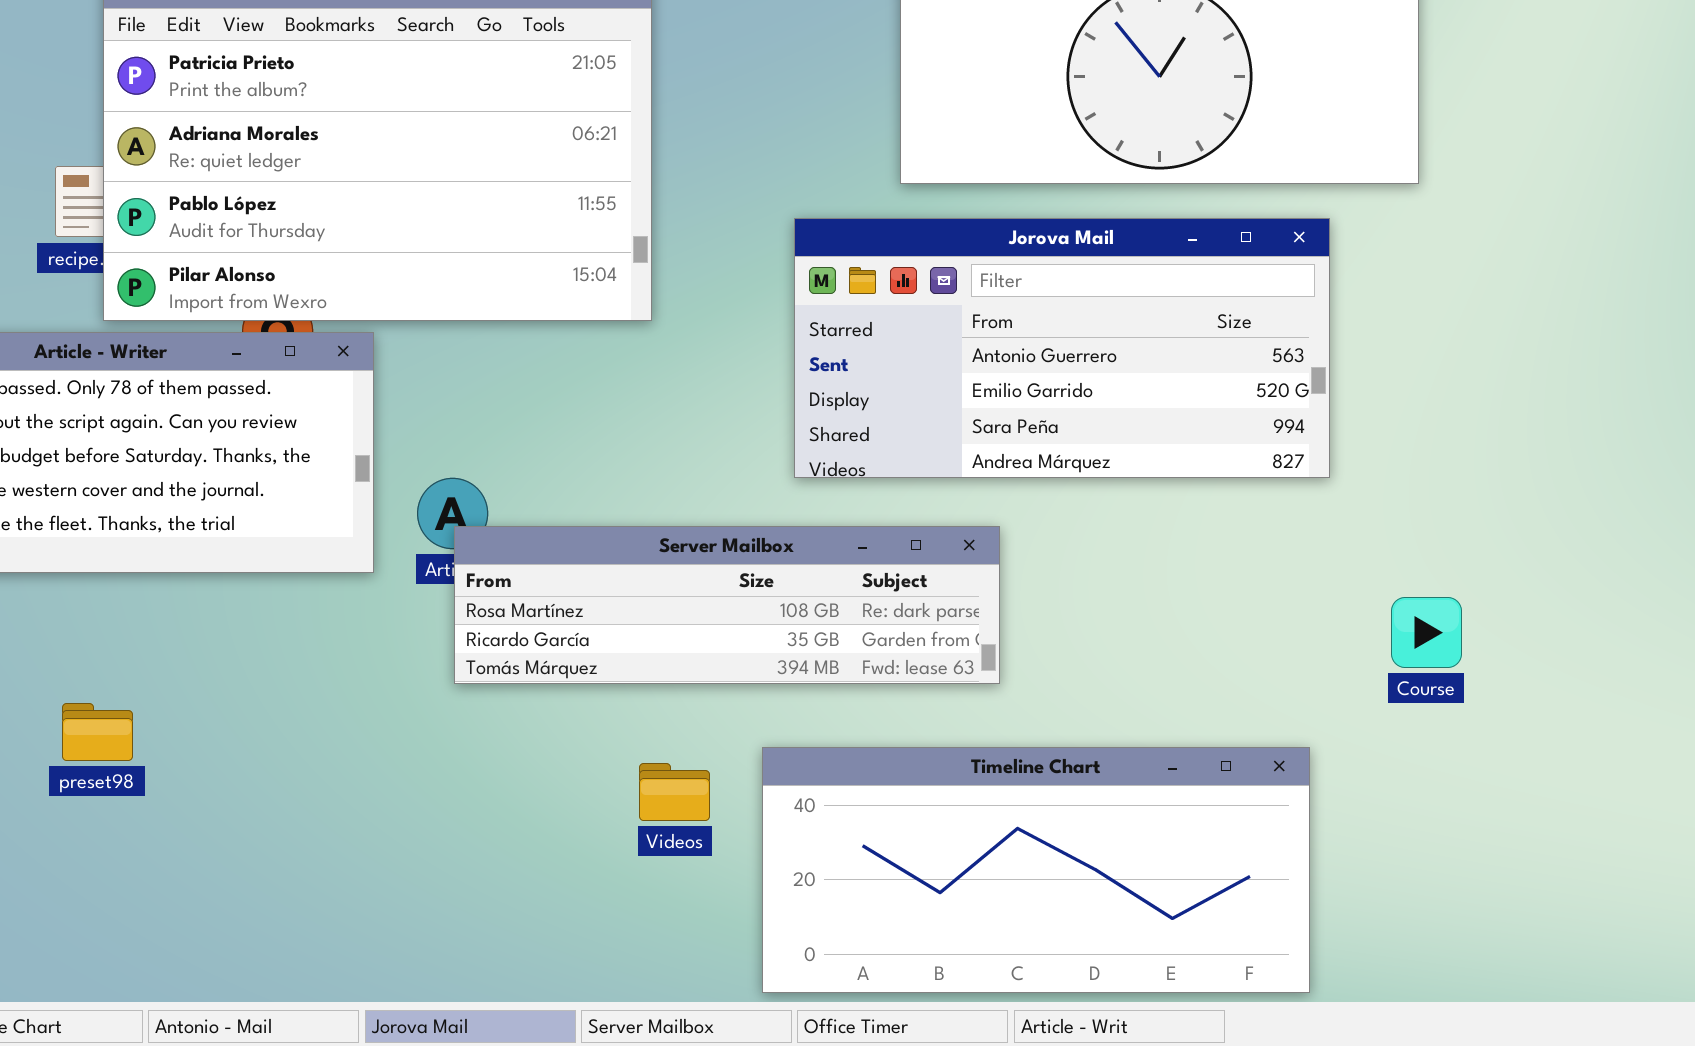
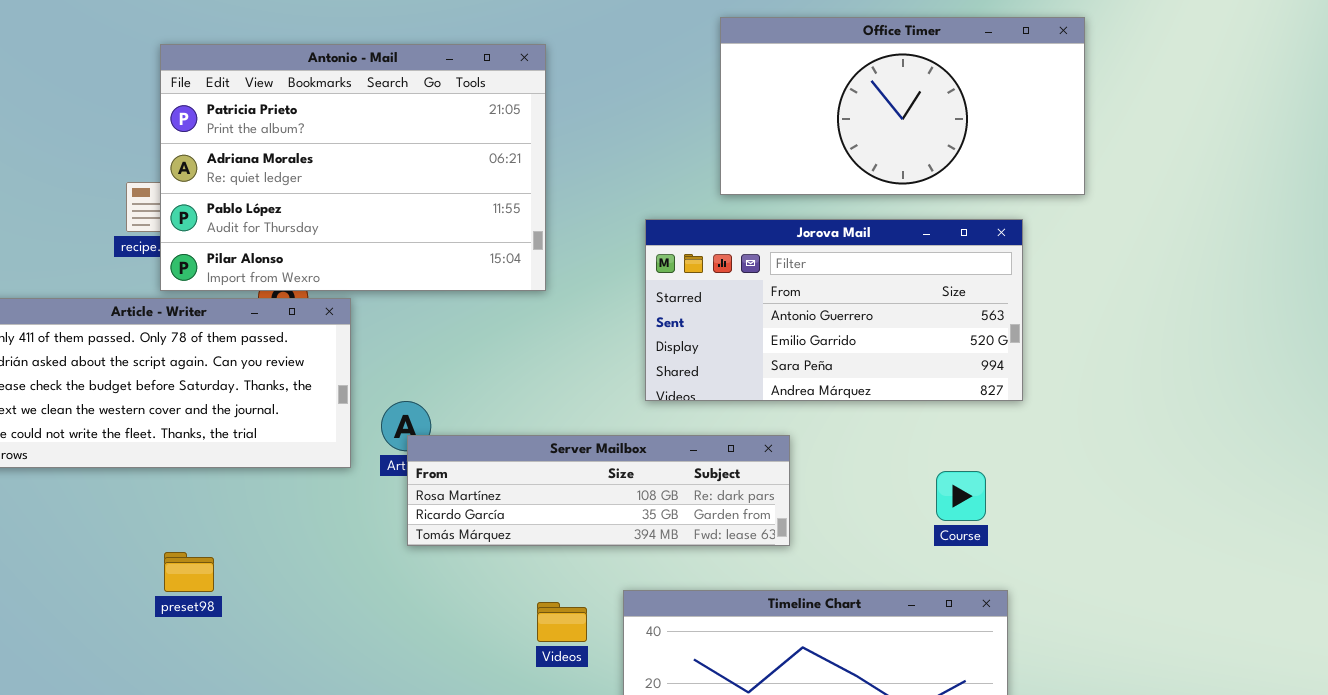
Course: [1391,597,1462,668] -> [936,471,986,521], moved
preset98: [62,703,133,761] -> [164,552,214,592], moved

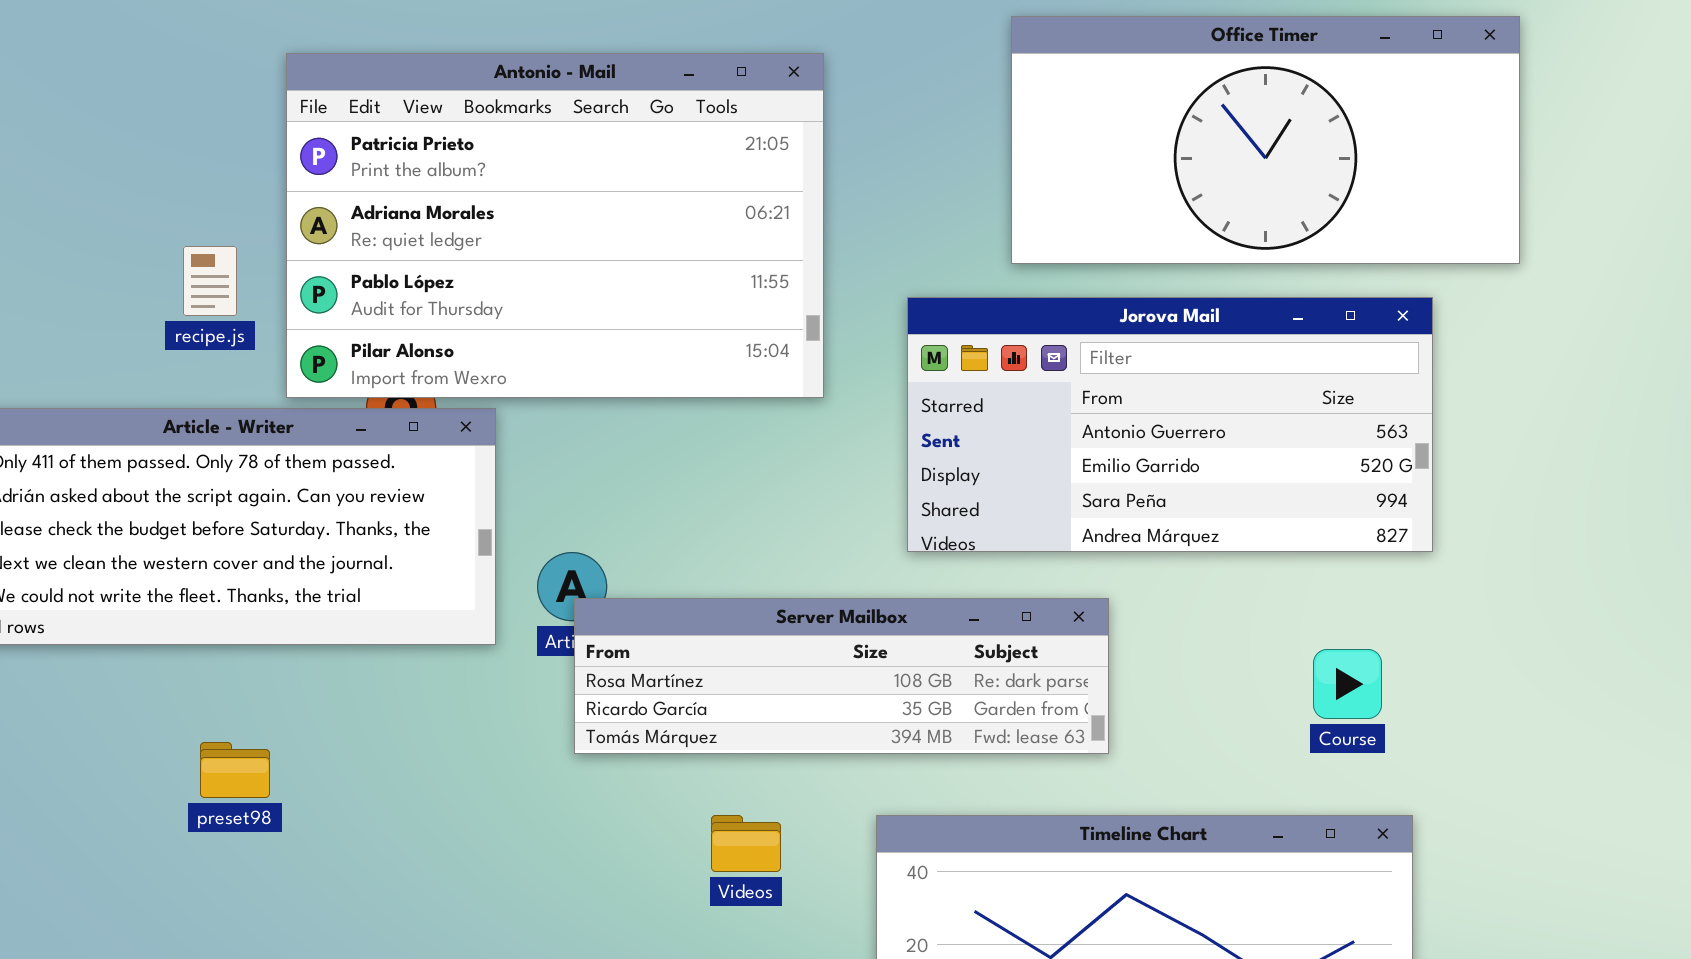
Antonio - Mail: [160,44,546,291] -> [286,53,824,398], moved
preset98: [164,552,214,592] -> [200,742,270,798], moved
Videos: [537,602,587,642] -> [711,815,781,872], moved

